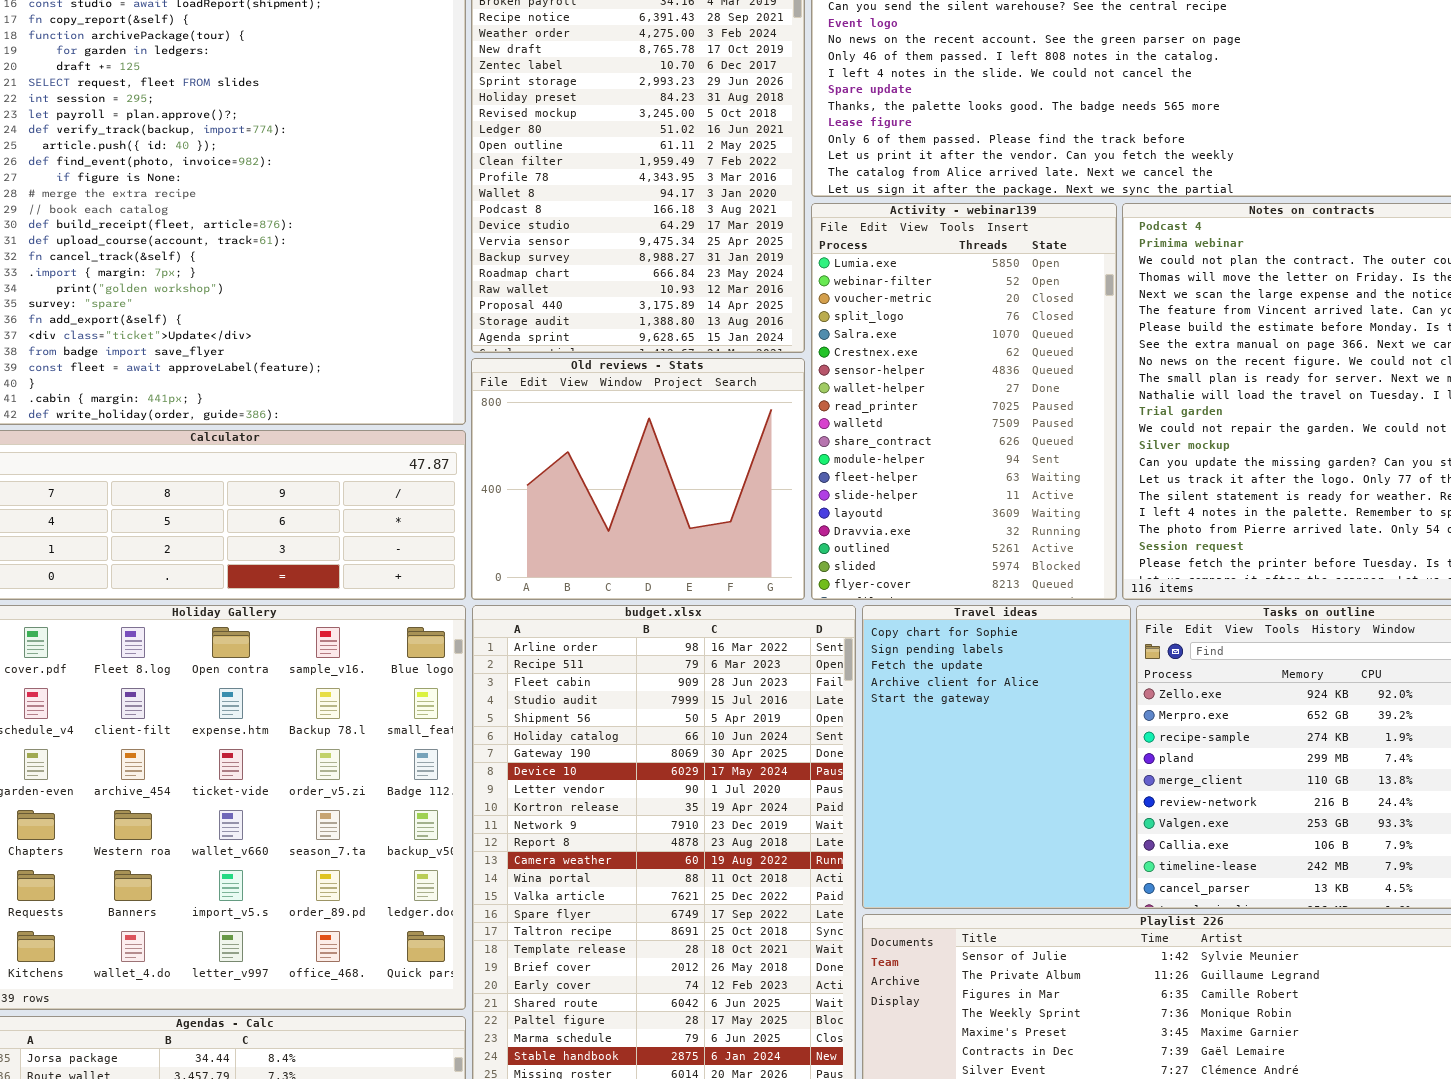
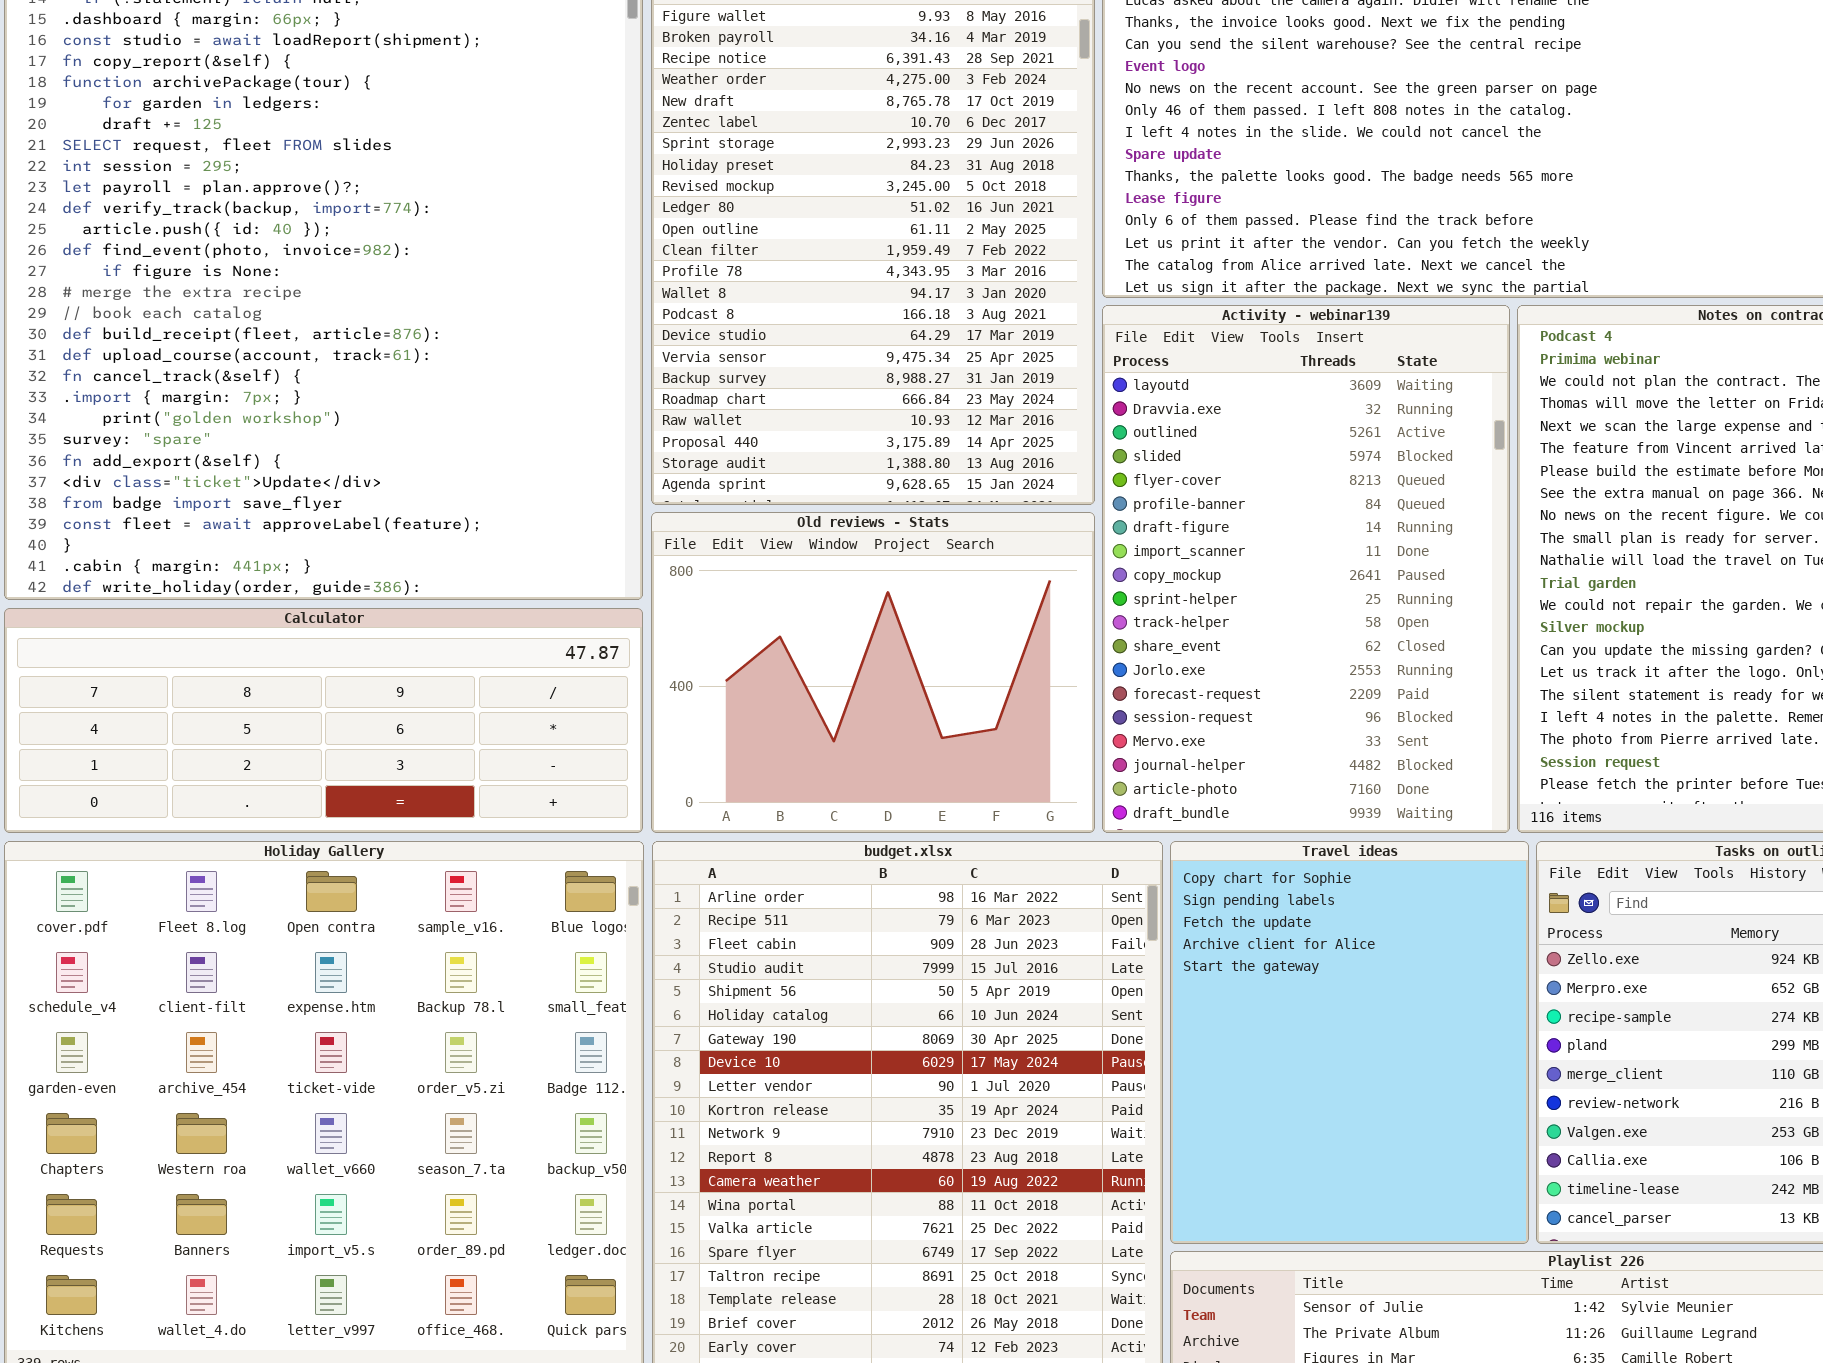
Activity - webinar139: [811,203,1117,600] -> [1102,305,1510,833], scrolled down 14 rows

